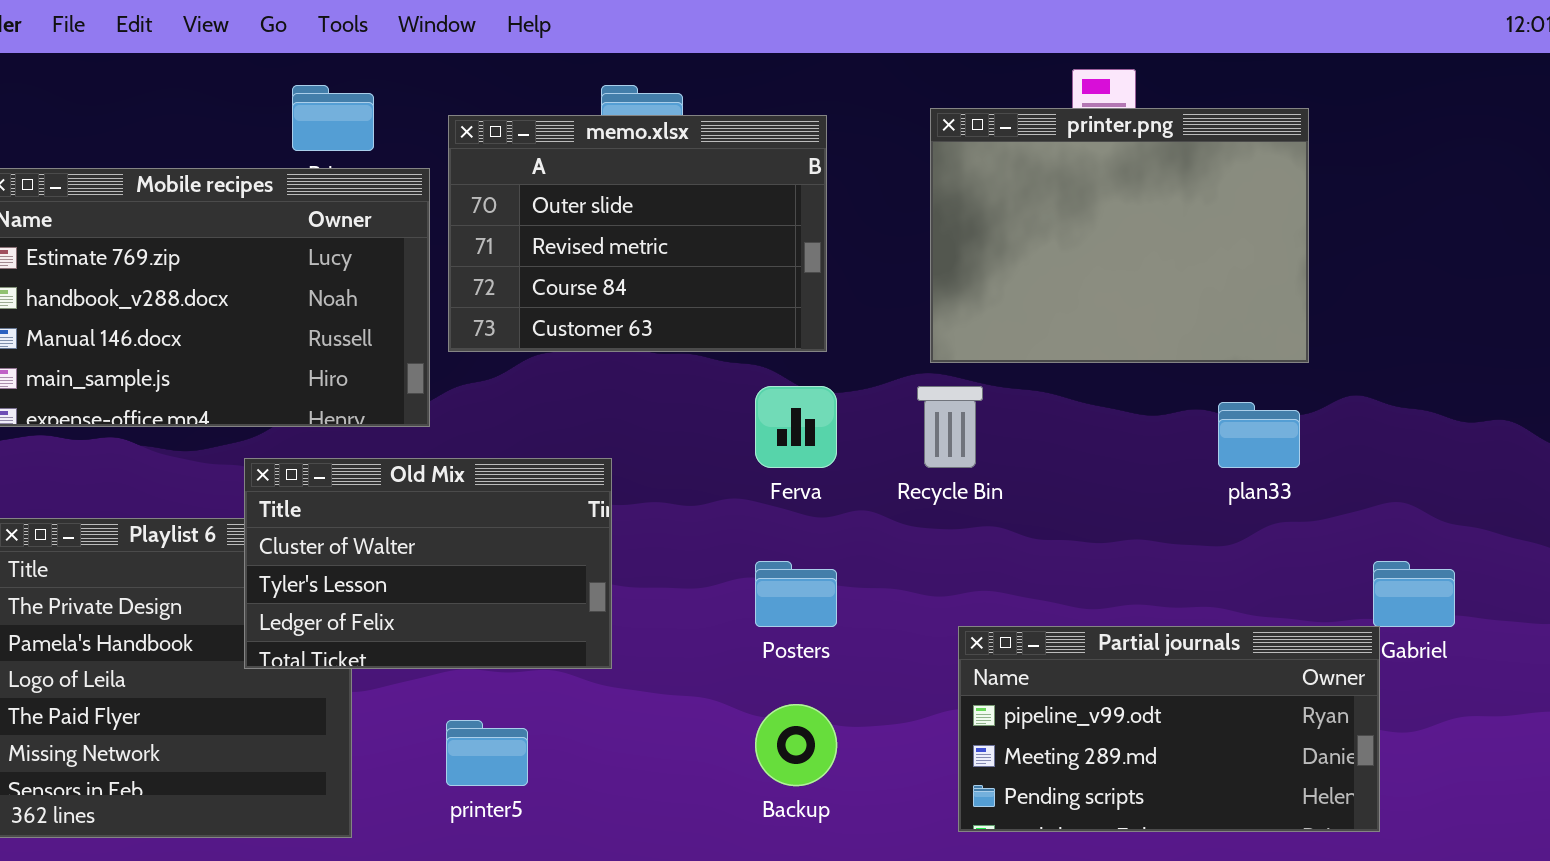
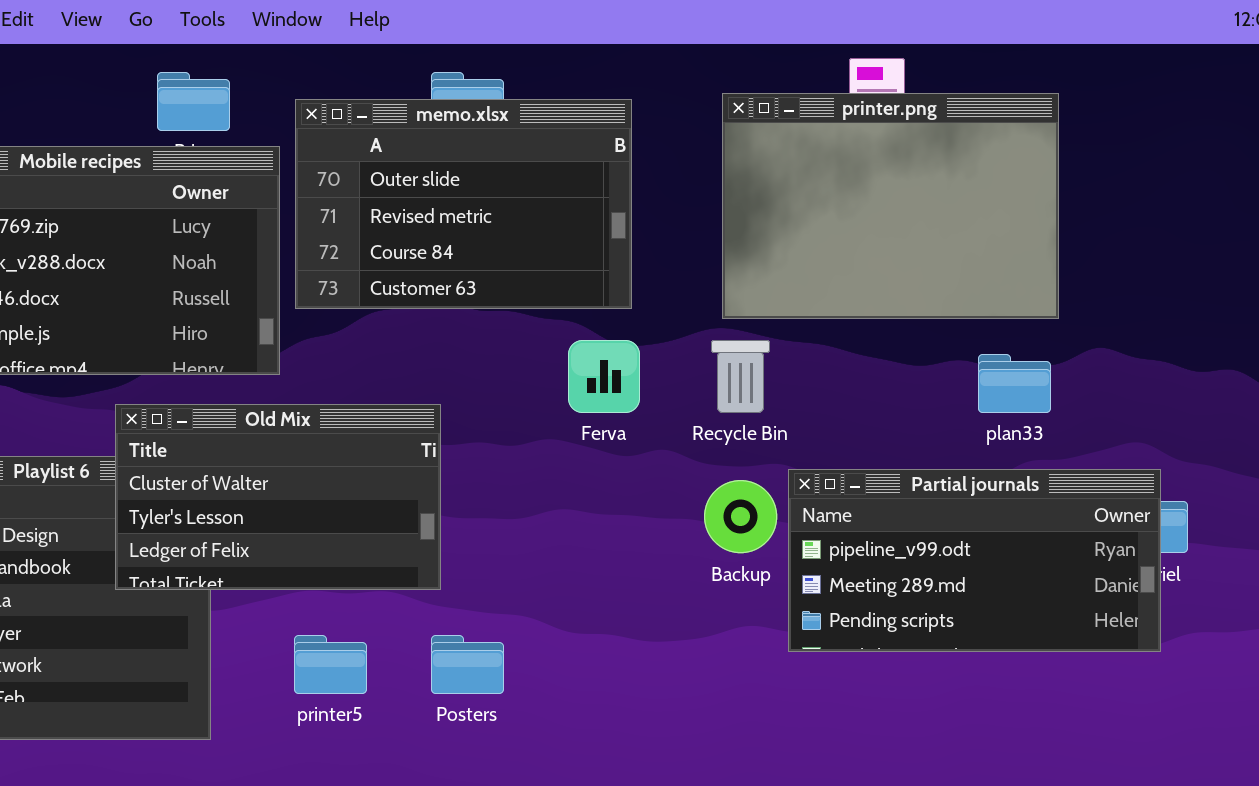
Posters: [755,561,837,627] -> [431,635,504,694], moved
Partial journals: [958,626,1380,832] -> [788,469,1161,652], moved
Backup: [755,704,837,786] -> [704,480,777,553], moved

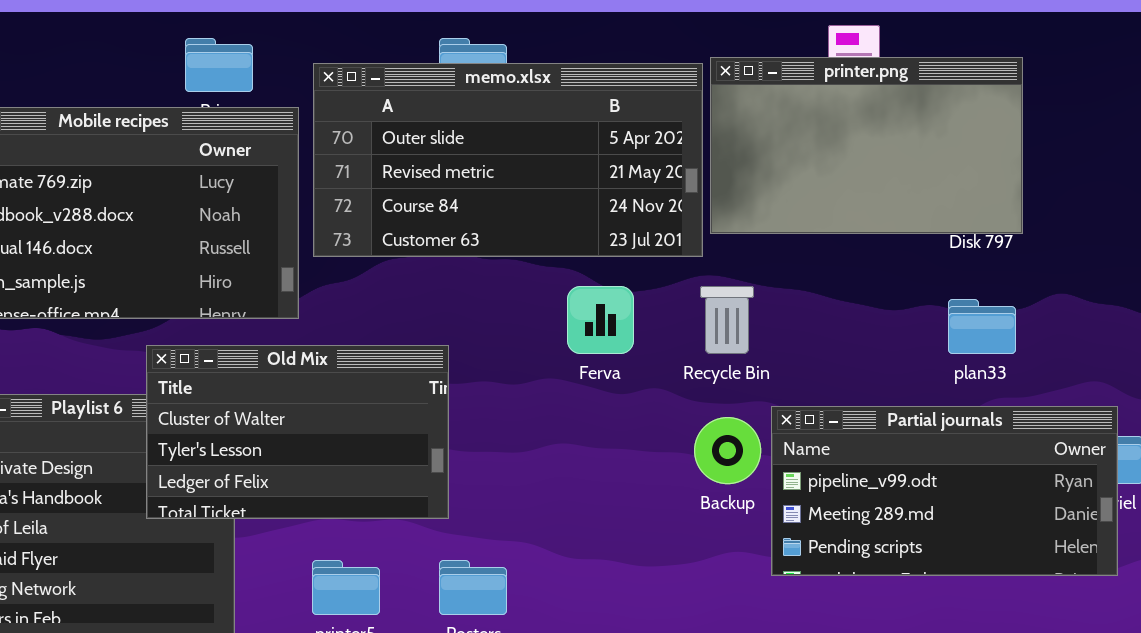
printer.png: [722,93,1059,319] -> [710,57,1023,234], resized
memo.xlsx: [295,99,632,309] -> [313,63,703,257], resized

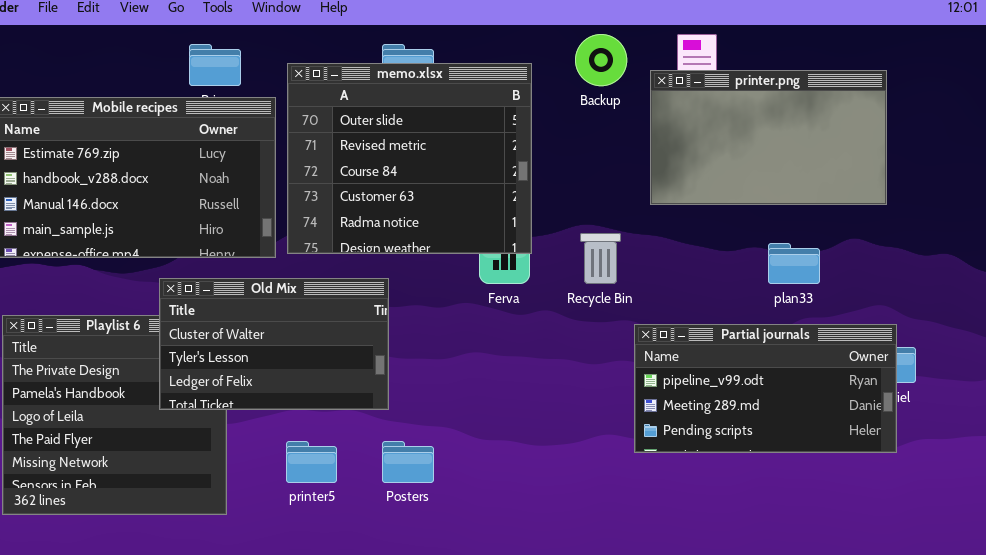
printer.png: [710,57,1023,234] -> [650,70,887,205], moved
memo.xlsx: [313,63,703,257] -> [287,63,532,254], resized
Backup: [694,417,761,484] -> [575,34,627,86], moved

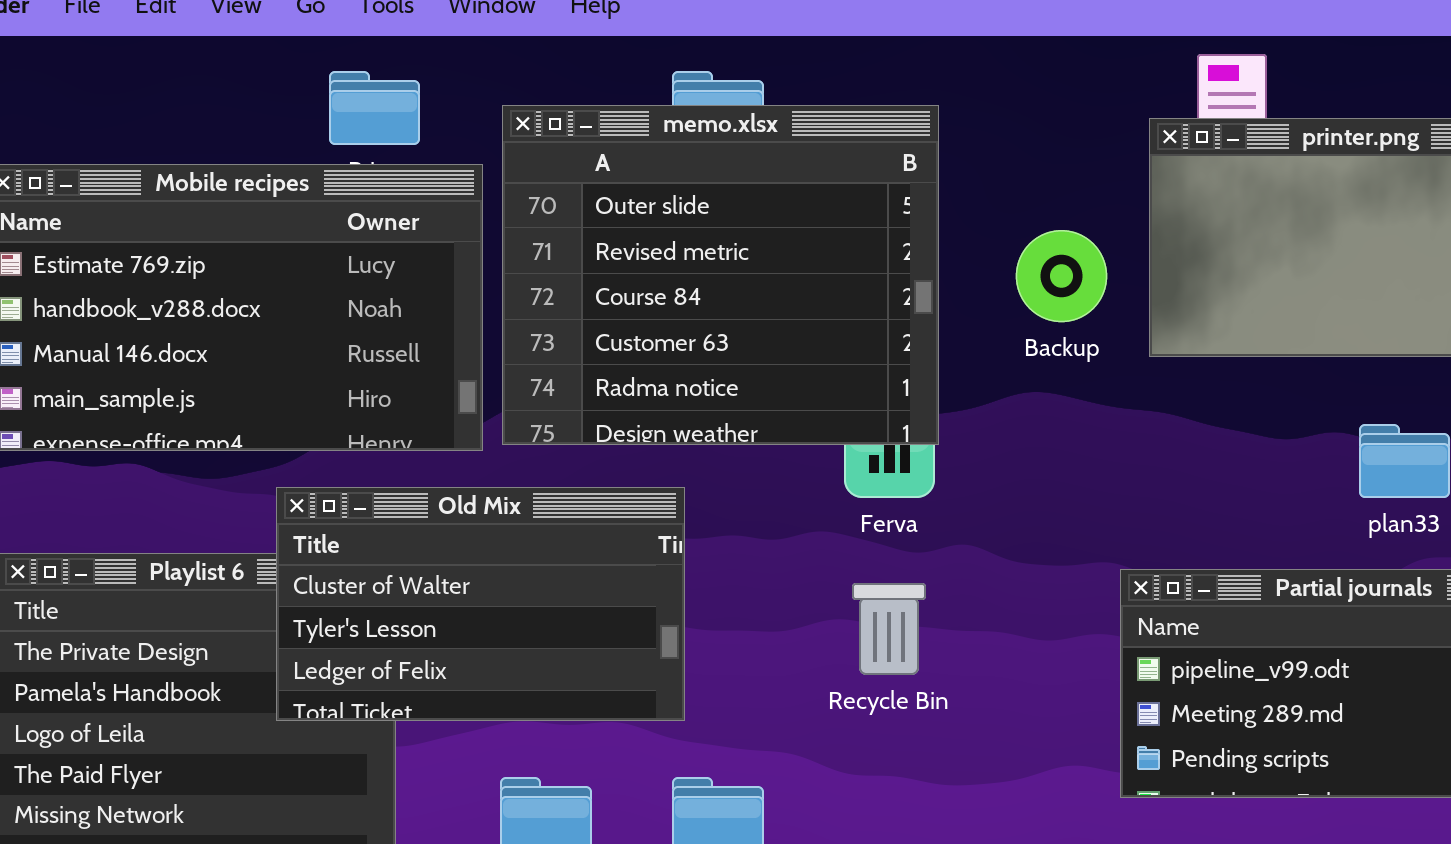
Backup: [575,34,627,86] -> [1016,230,1107,322], moved
Recycle Bin: [580,233,621,284] -> [852,583,926,675], moved

